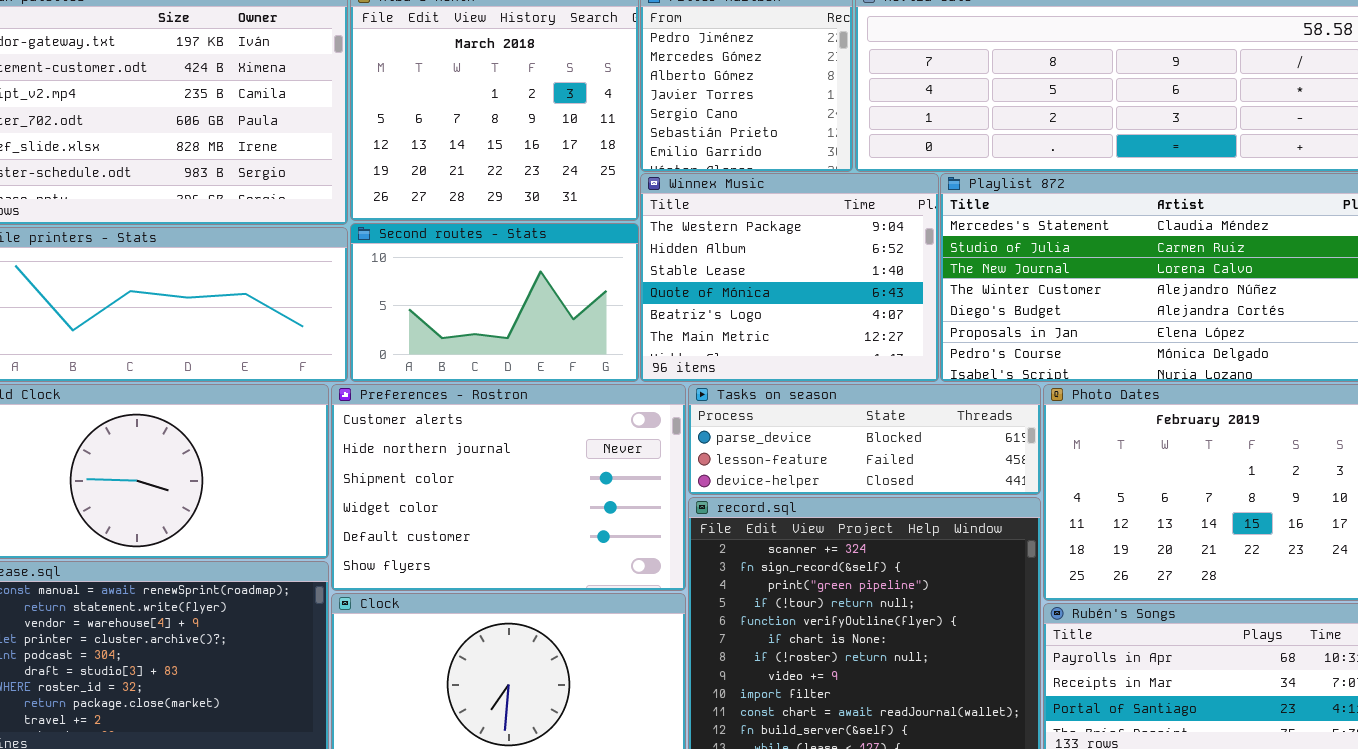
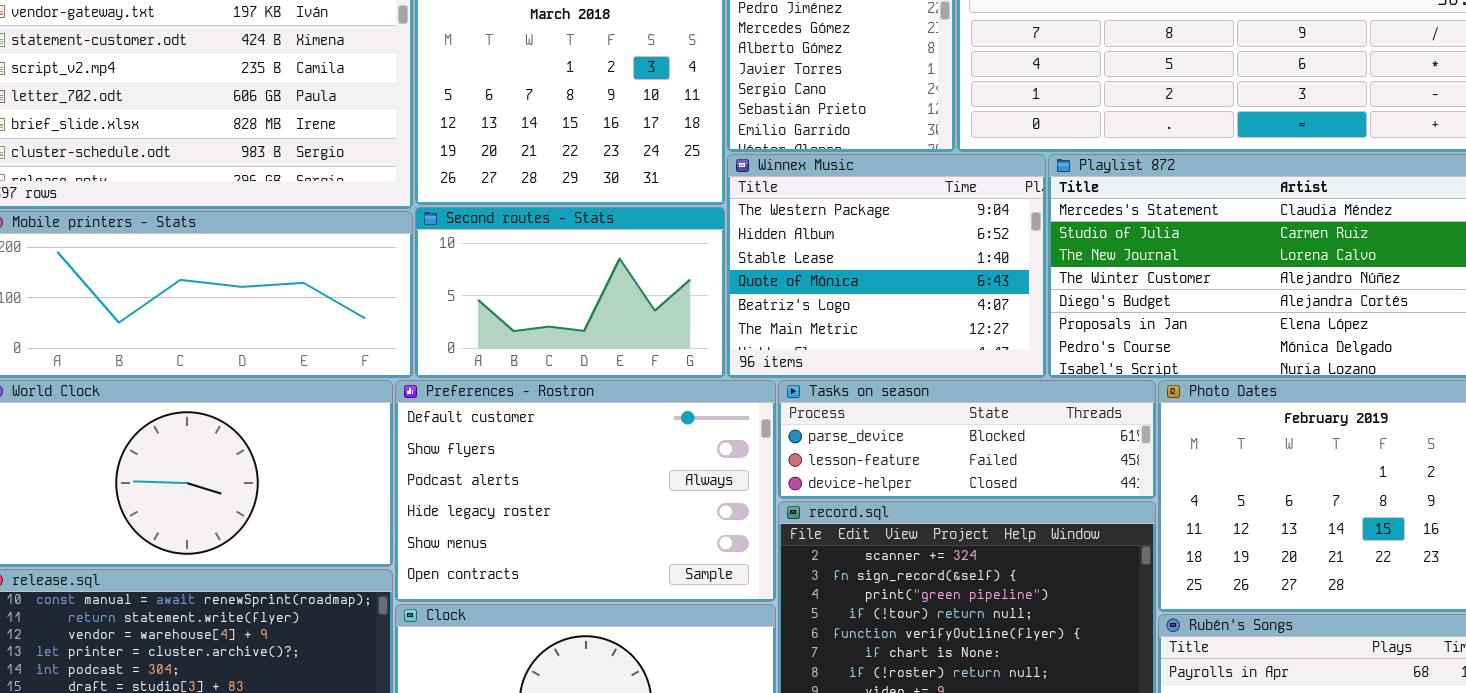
Preferences - Rostron: [331,384,686,591] -> [395,380,776,602], scrolled down 4 rows

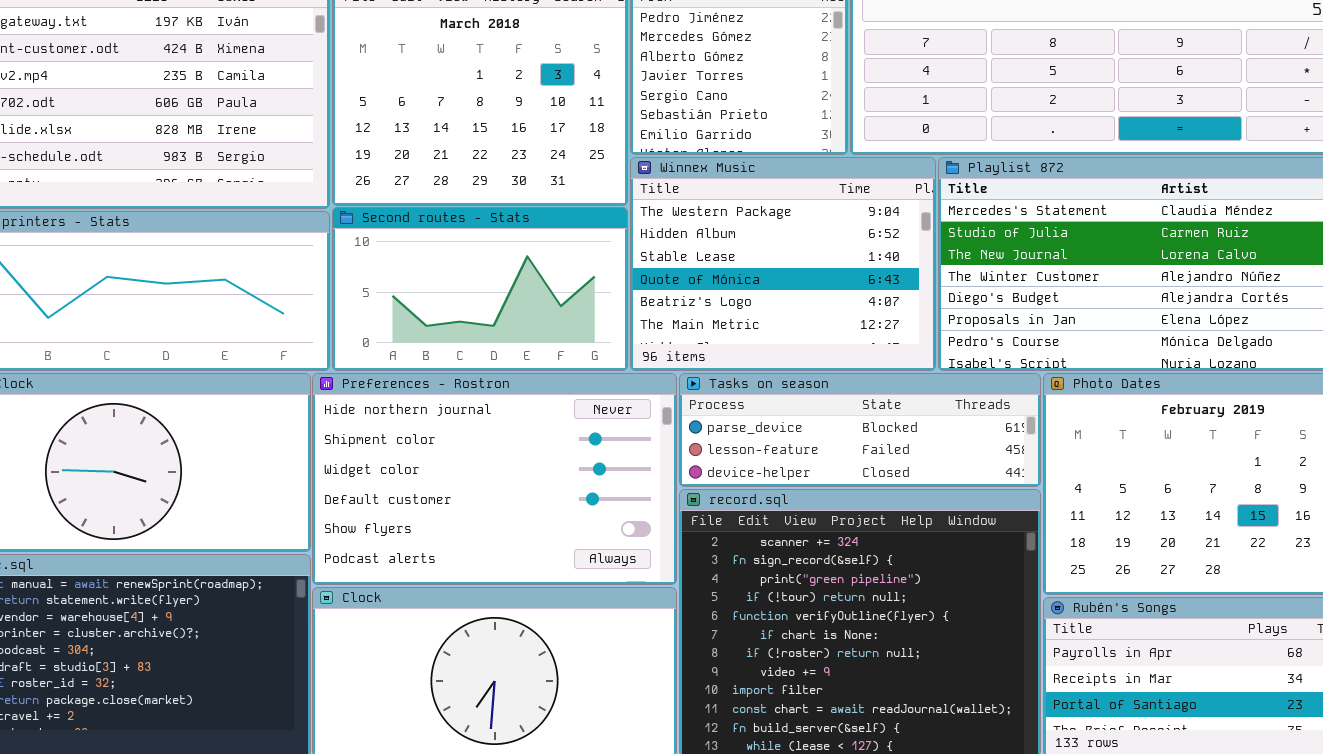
Preferences - Rostron: [395,380,776,602] -> [312,373,677,585], scrolled up 3 rows

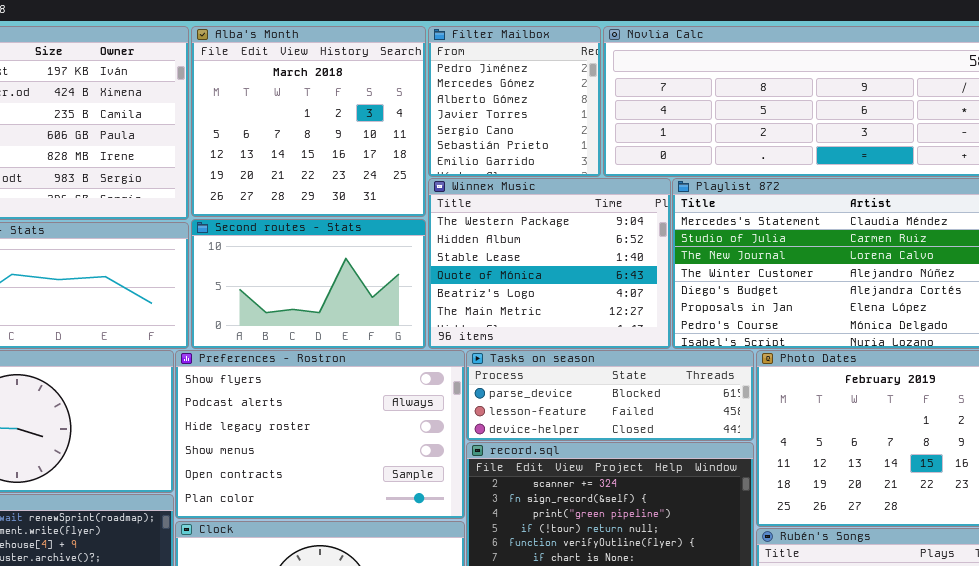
Preferences - Rostron: [312,373,677,585] -> [175,350,465,519], scrolled down 4 rows

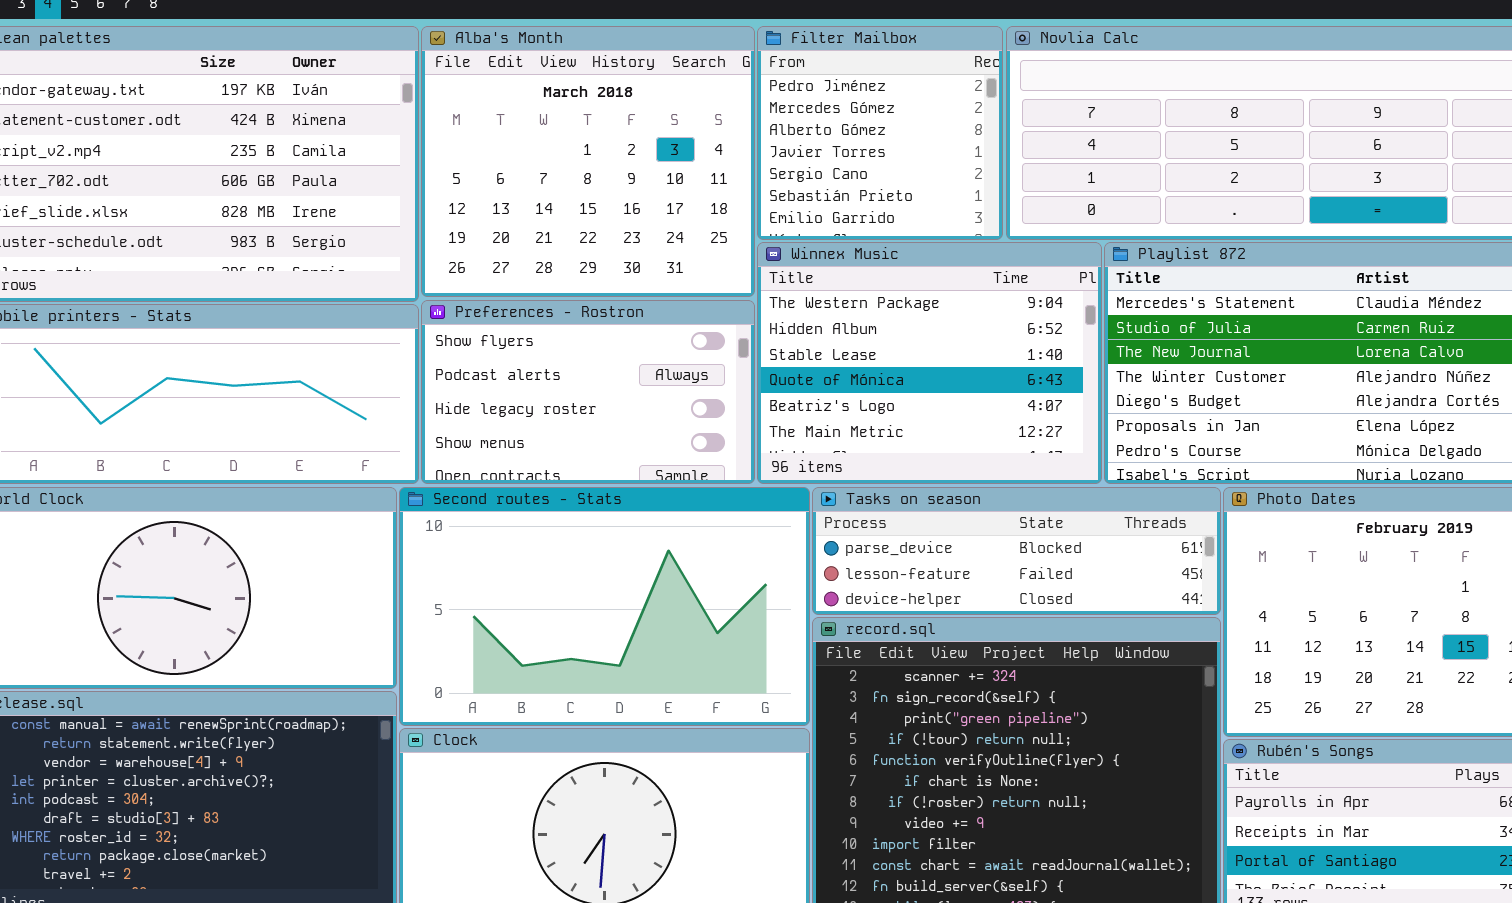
Second routes - Stats: [191,219,426,349] -> [399,487,810,726], moved, resized
Preferences - Rostron: [175,350,465,519] -> [421,300,755,484], moved, resized

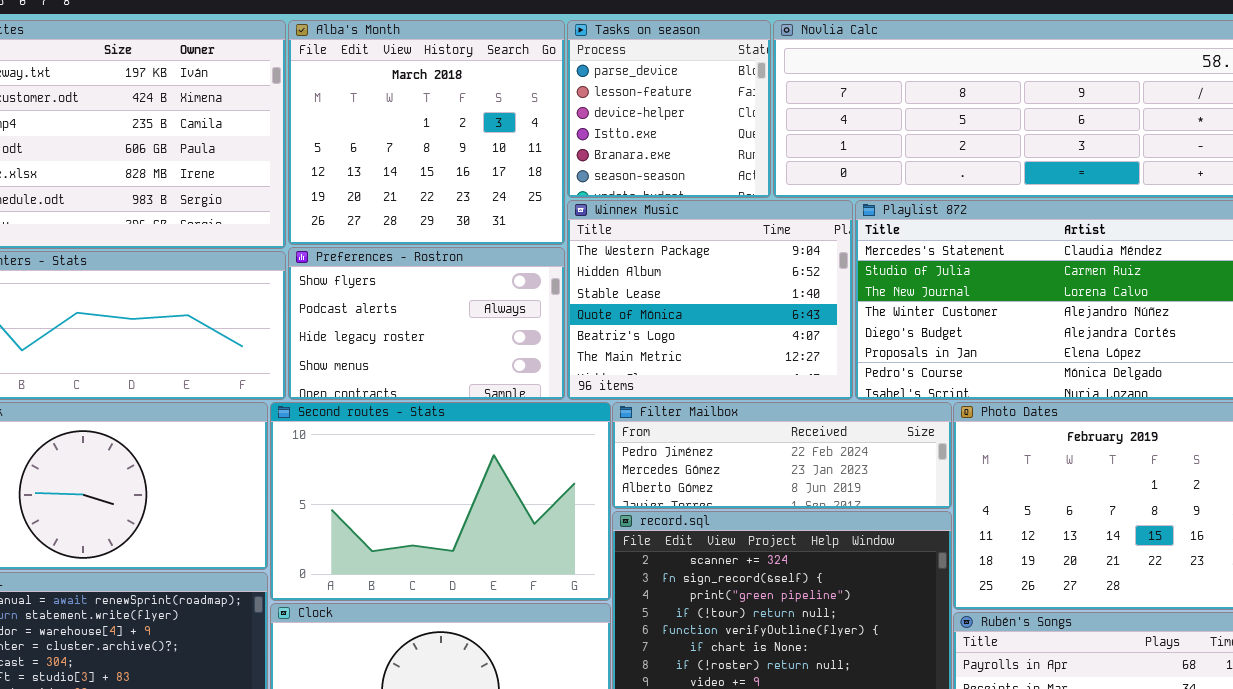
Filter Mailbox: [757,26,1003,240] -> [612,402,952,509], moved, resized
Tasks on season: [812,487,1221,615] -> [567,20,771,198], moved, resized

